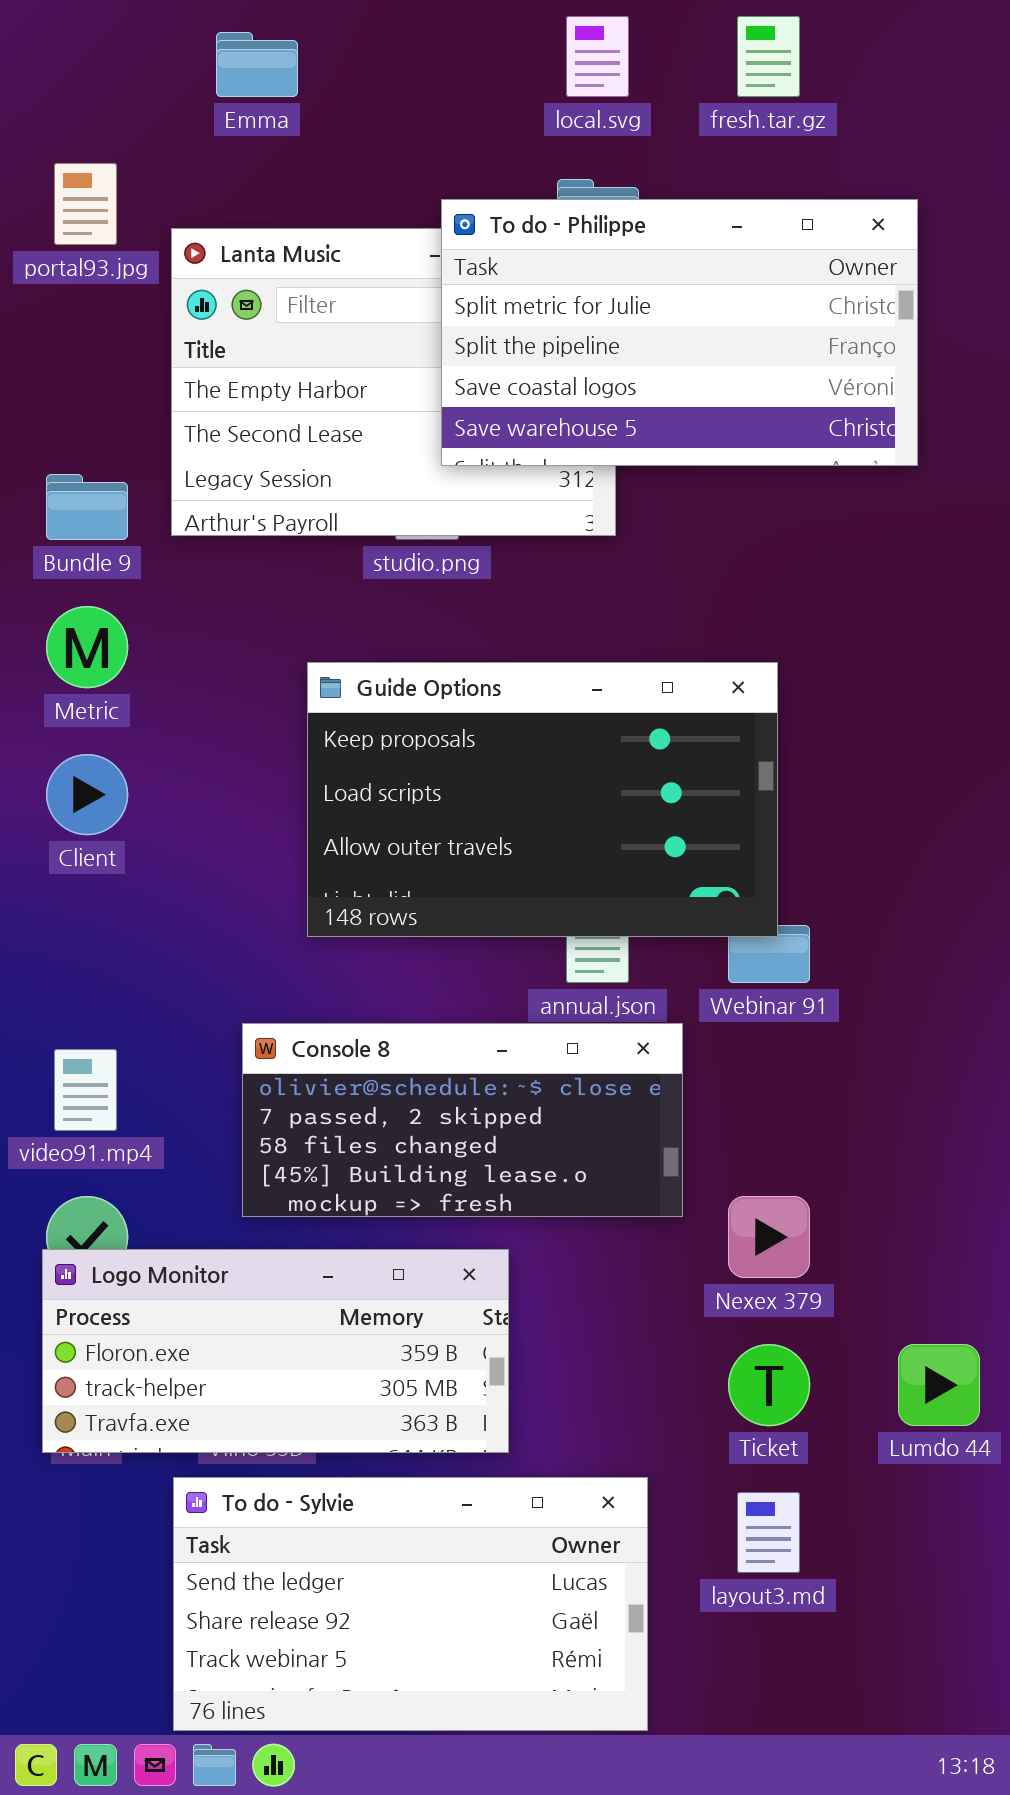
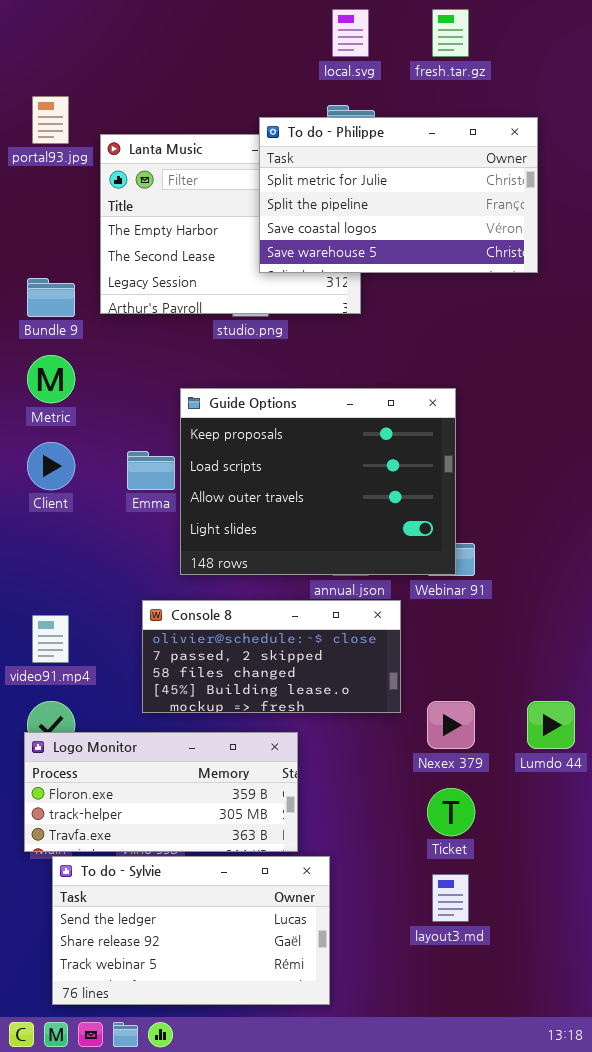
Emma: [216,32,298,97] -> [127,451,175,490], moved
Guide Options: [307,662,778,937] -> [180,388,456,575], resized
Lumdo 44: [898,1344,980,1426] -> [527,701,575,749], moved
To do - Sylvie: [173,1477,648,1731] -> [52,856,330,1005], moved

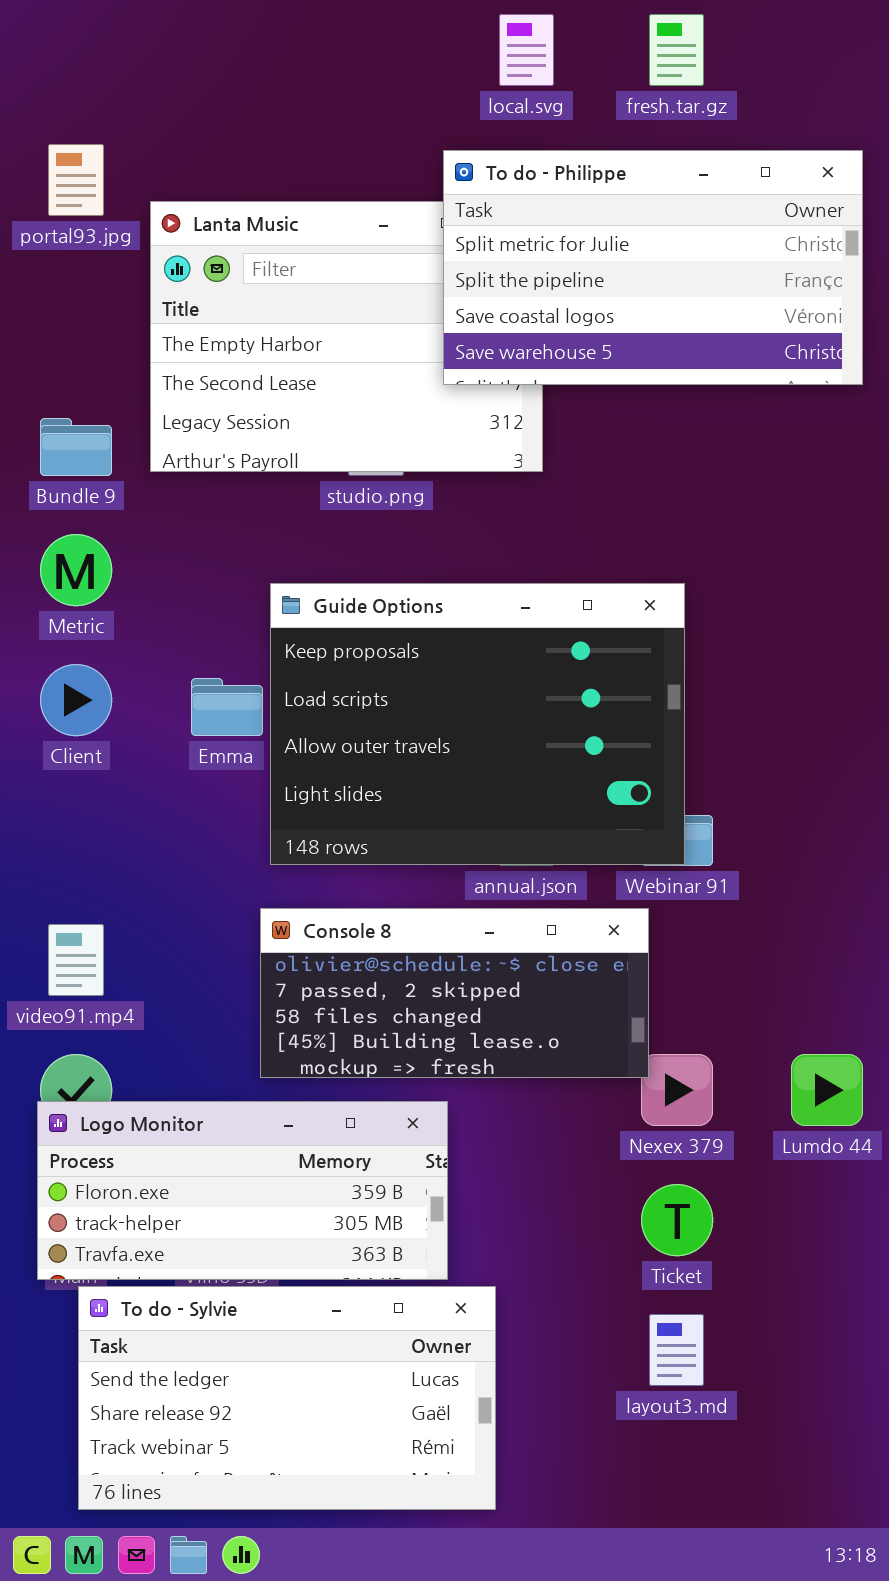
To do - Philippe: [259,117,538,273] -> [443,150,863,385], moved
Console 8: [142,600,401,713] -> [260,908,649,1078], moved

